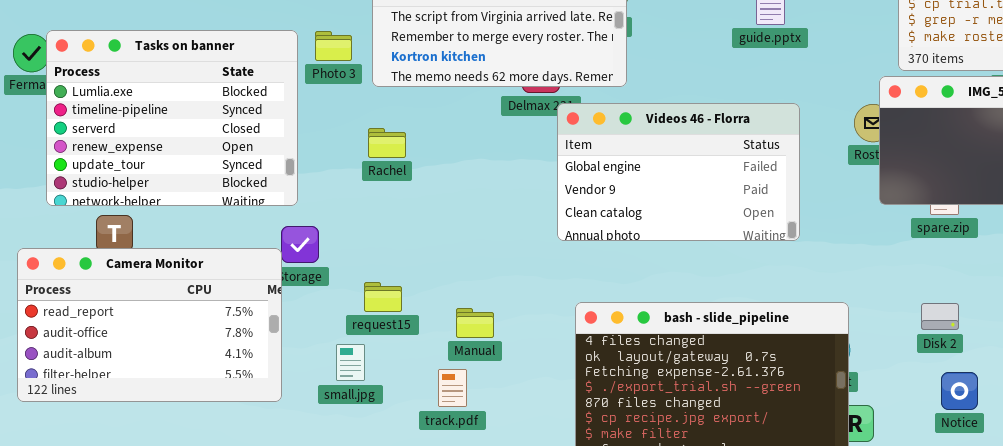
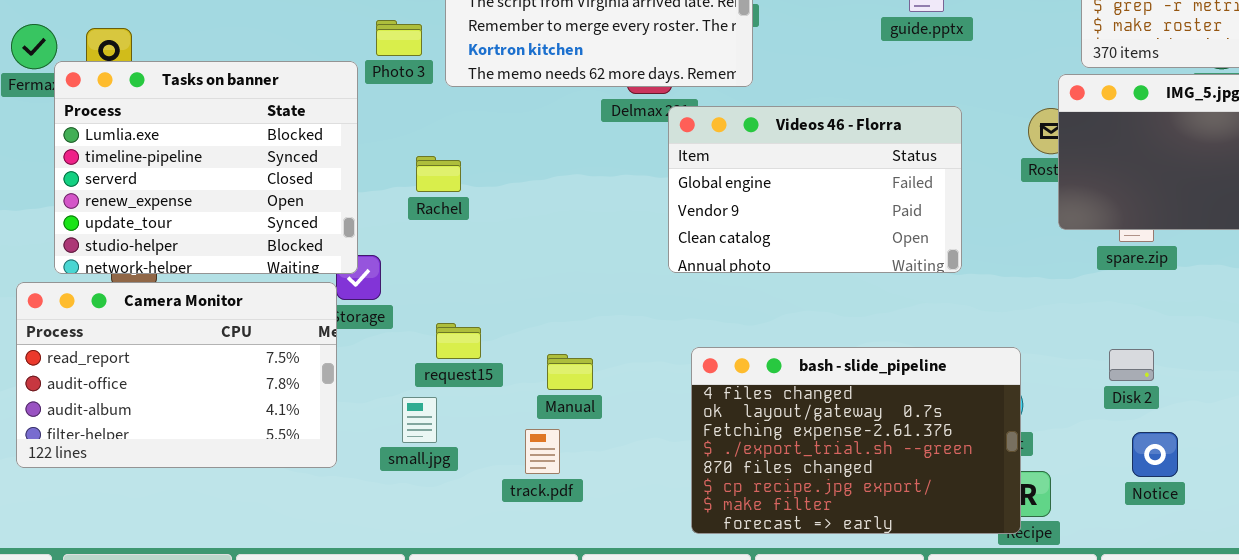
Tasks on banner: [46,30,298,206] -> [54,61,358,274], moved
Rachel: [368,128,406,158] -> [416,156,461,192], moved

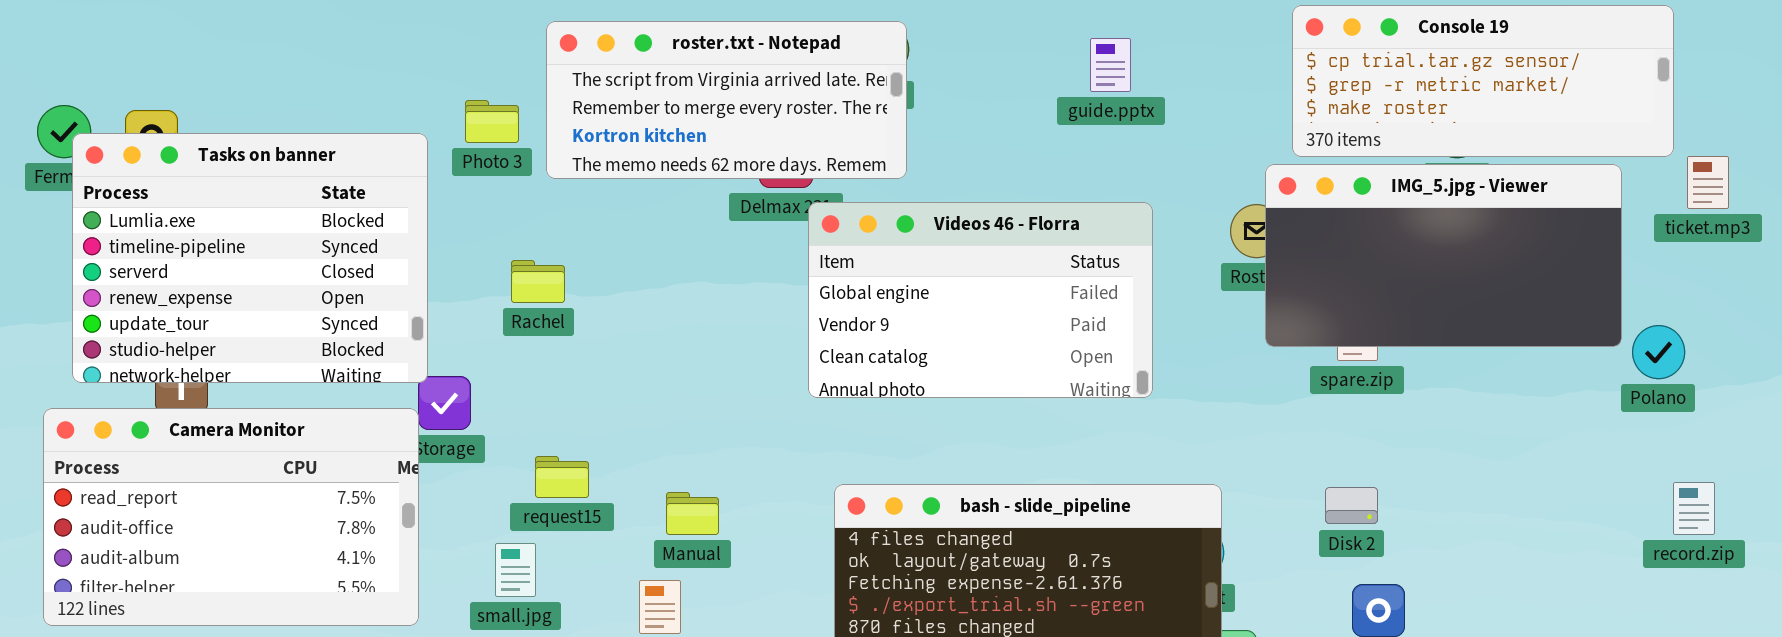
Tasks on banner: [54,61,358,274] -> [72,133,428,383], moved

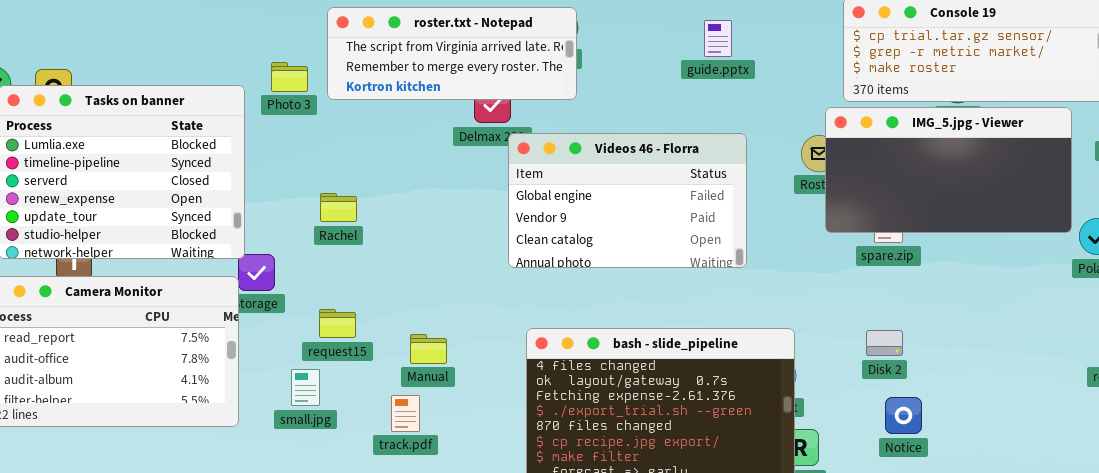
roster.txt - Notepad: [546,21,907,179] -> [327,7,577,100], resized
Rachel: [511,260,565,303] -> [320,193,357,222], moved

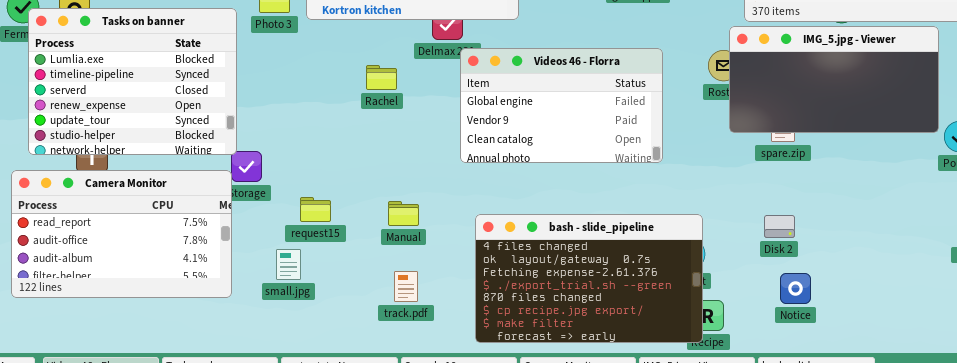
Rachel: [320,193,357,222] -> [366,65,397,90], moved
Manual: [410,334,447,364] -> [388,201,419,226], moved
track.pdf: [391,395,420,432] -> [394,271,418,302], moved

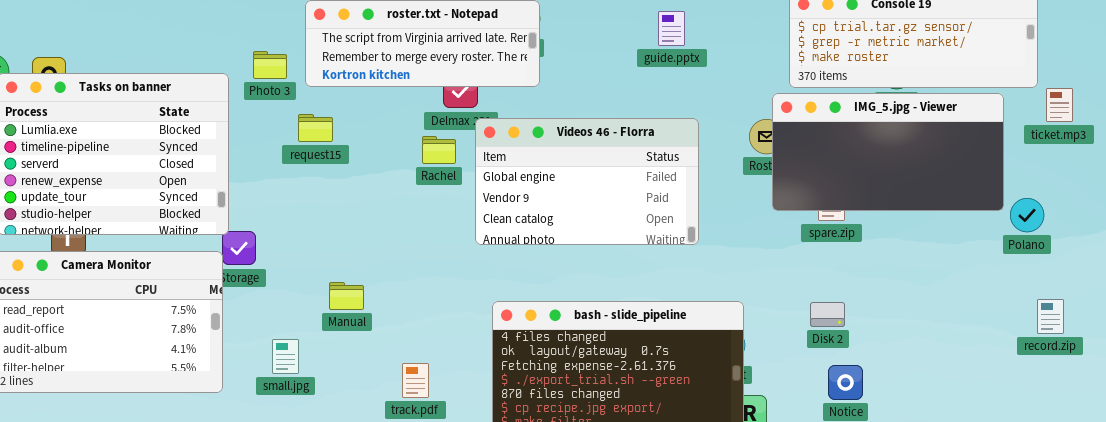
Rachel: [366,65,397,90] -> [422,136,456,164], moved
request15: [300,197,331,222] -> [298,114,333,142], moved
Manual: [388,201,419,226] -> [329,282,364,310], moved

